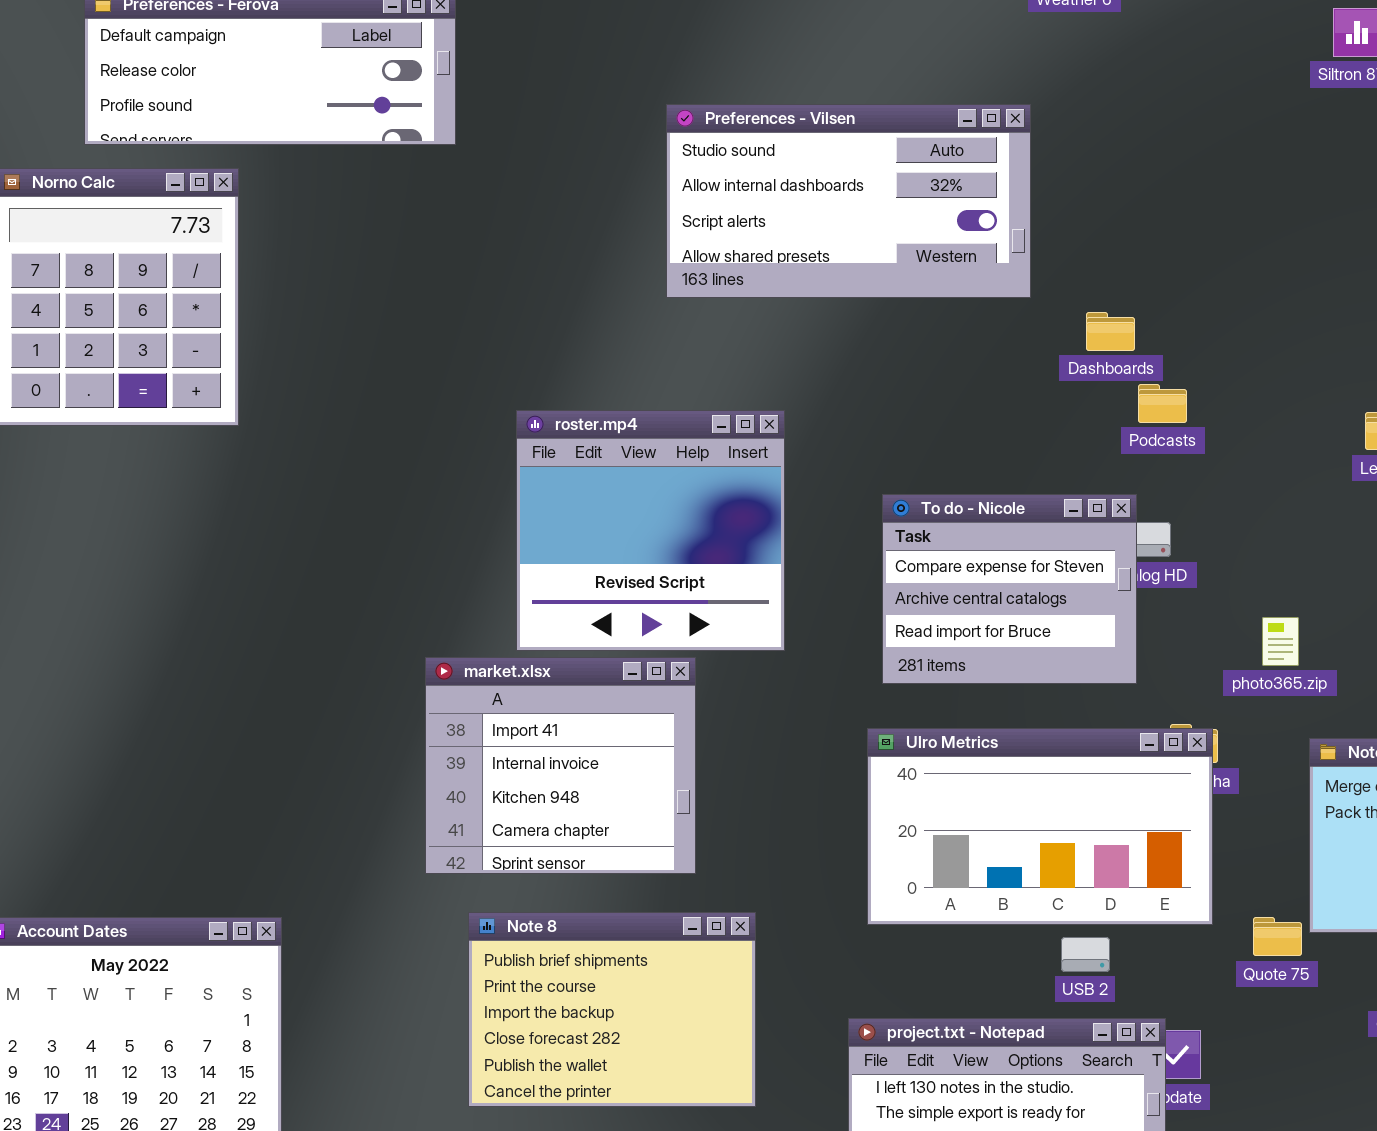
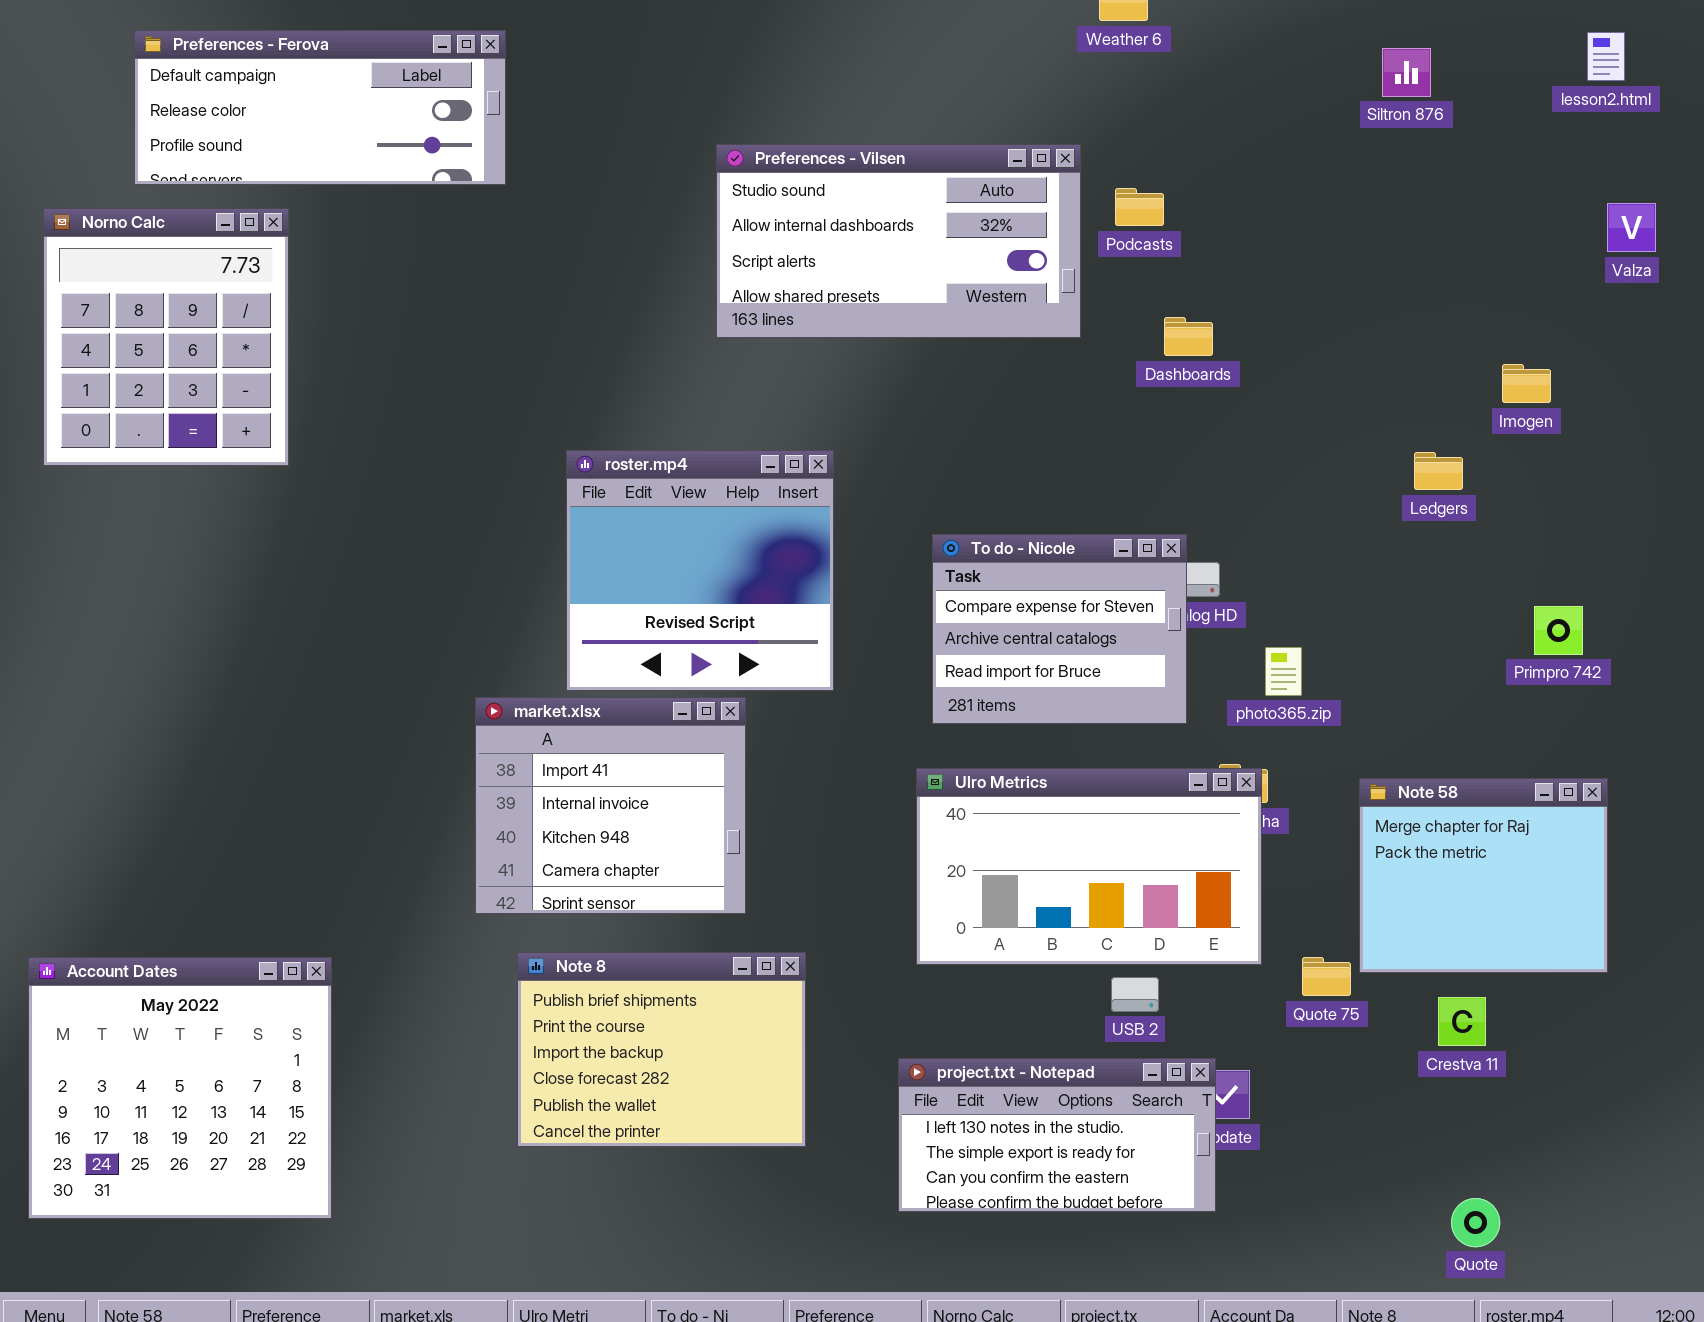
Dashboards: [1086,312,1135,351] -> [1164,317,1213,356], moved
Podcasts: [1138,384,1187,423] -> [1115,188,1164,226], moved
photo365.zip: [1262,617,1299,666] -> [1265,647,1302,696], moved

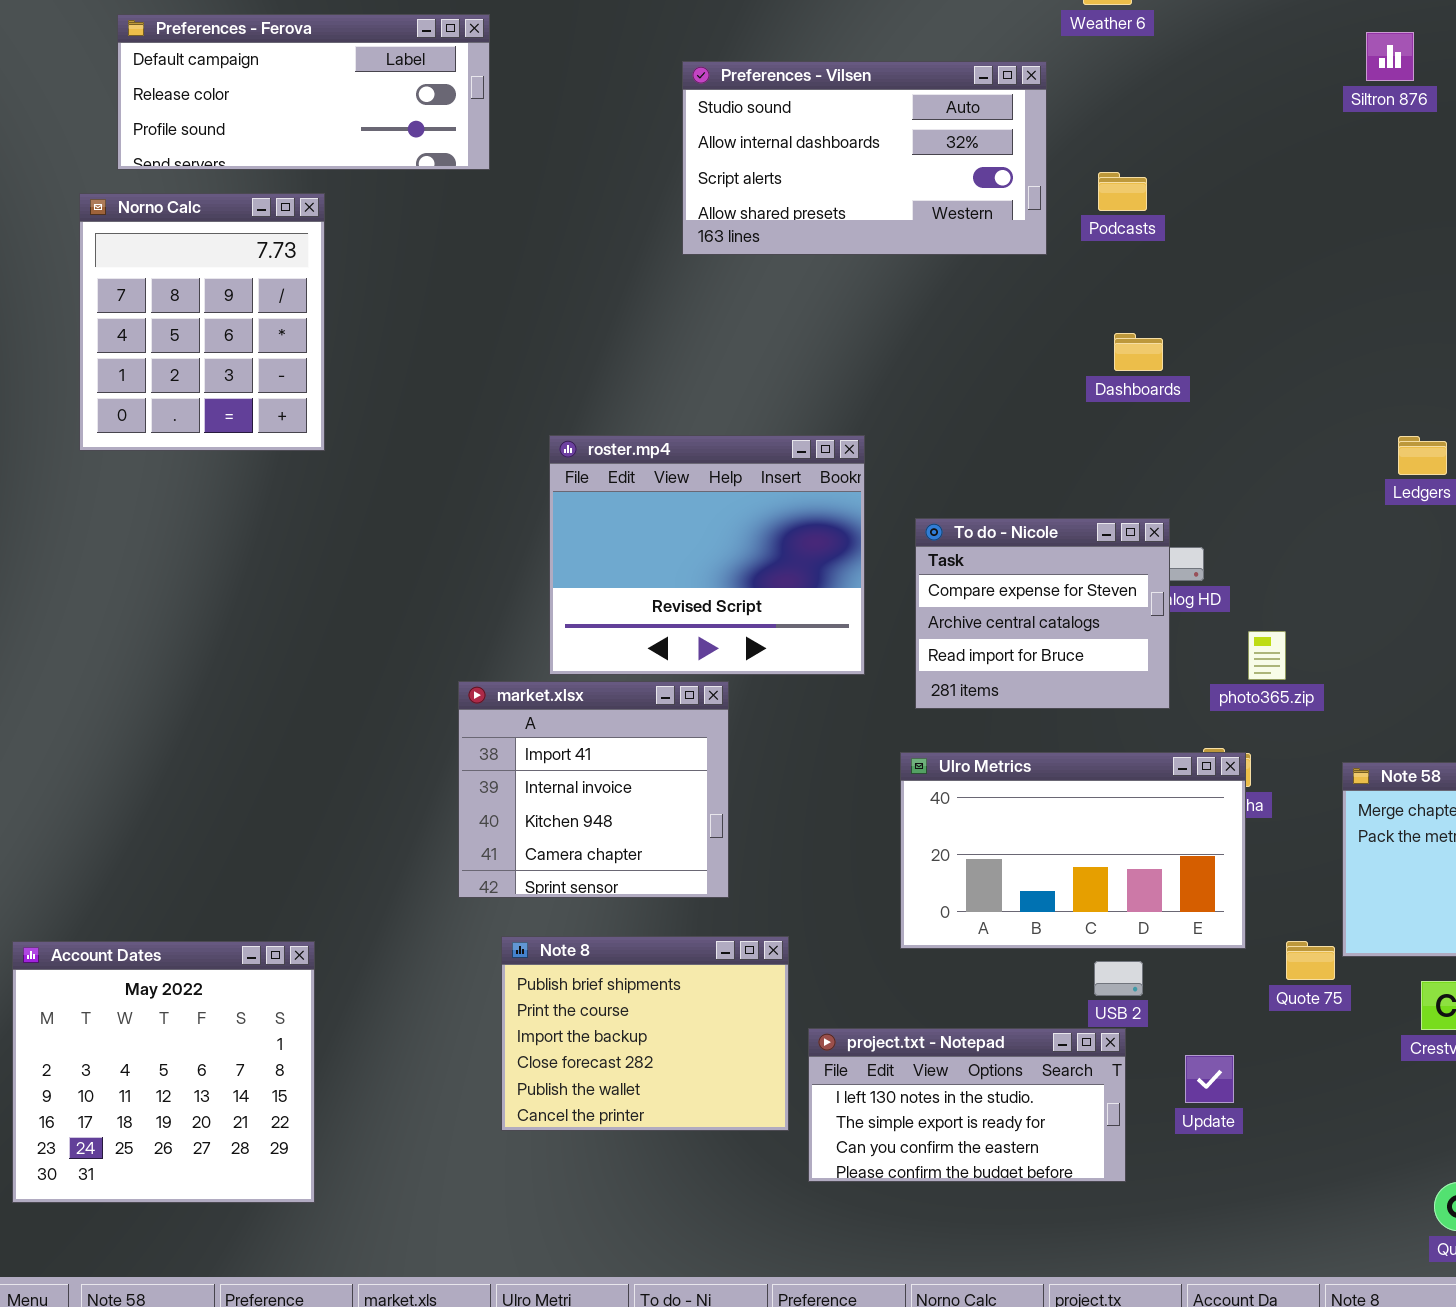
Preferences - Vilsen: [716,144,1081,338] -> [682,61,1047,255], moved
Norno Calc: [43,208,289,466] -> [79,193,325,451], moved
Dashboards: [1164,317,1213,356] -> [1114,333,1163,371], moved
roster.mp4: [566,450,834,691] -> [549,435,865,675], resized
project.txt - Notepad: [898,1058,1216,1212] -> [808,1028,1126,1182], moved

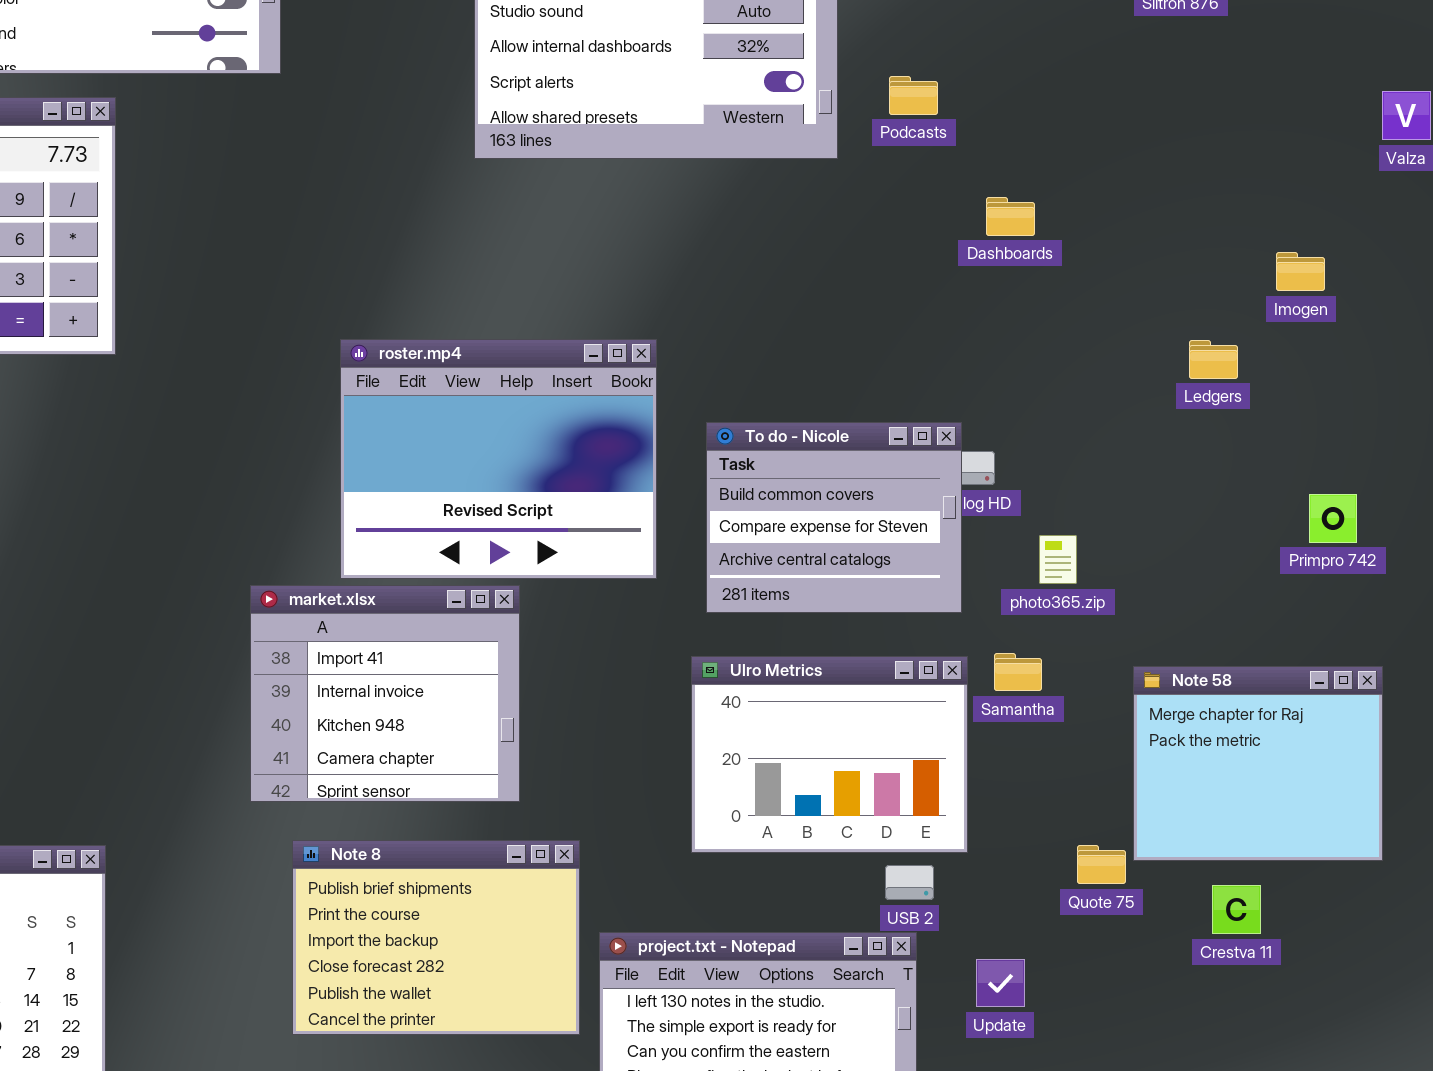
Dashboards: [1114,333,1163,371] -> [986,197,1035,236], moved
To do - Nicole: [915,518,1170,709] -> [706,422,962,613], scrolled up 1 row
Ulro Metrics: [900,752,1246,949] -> [691,656,968,853], resized

